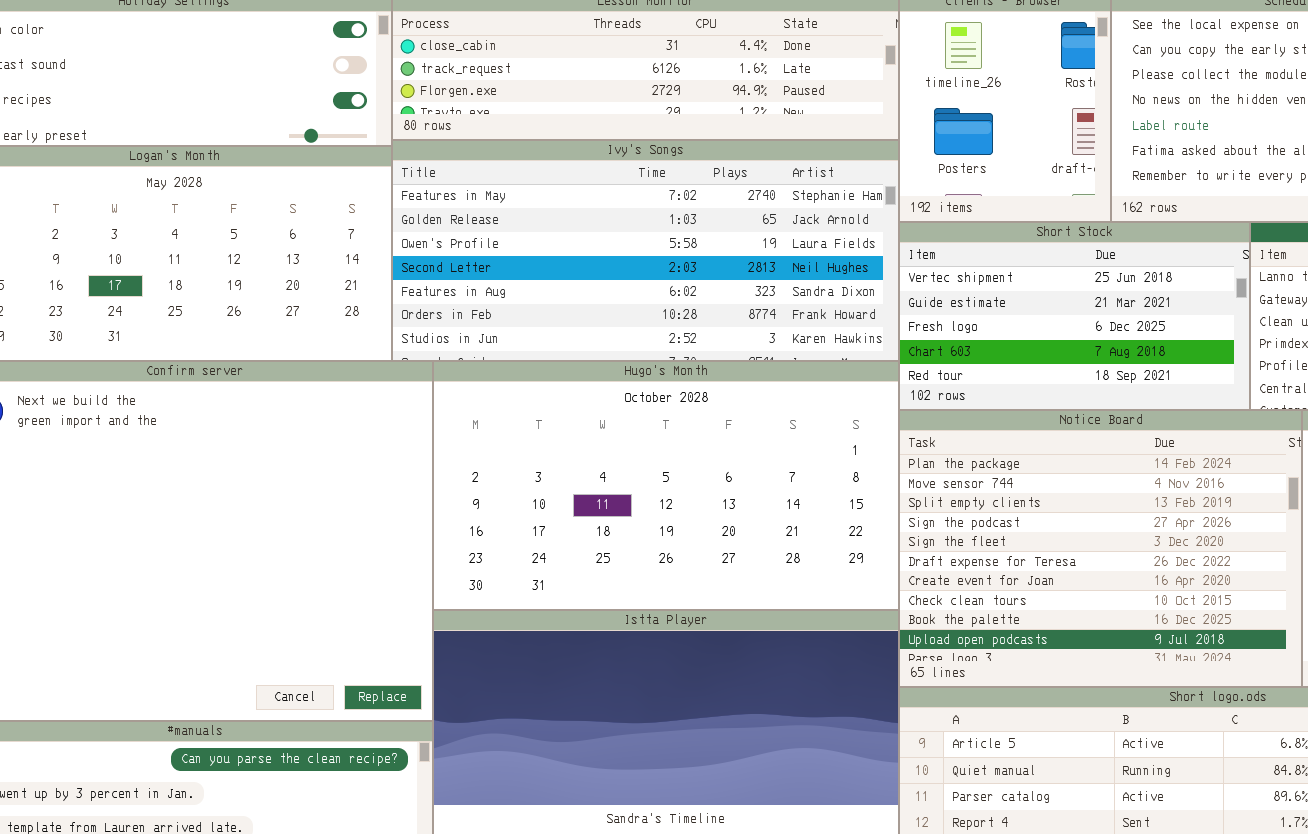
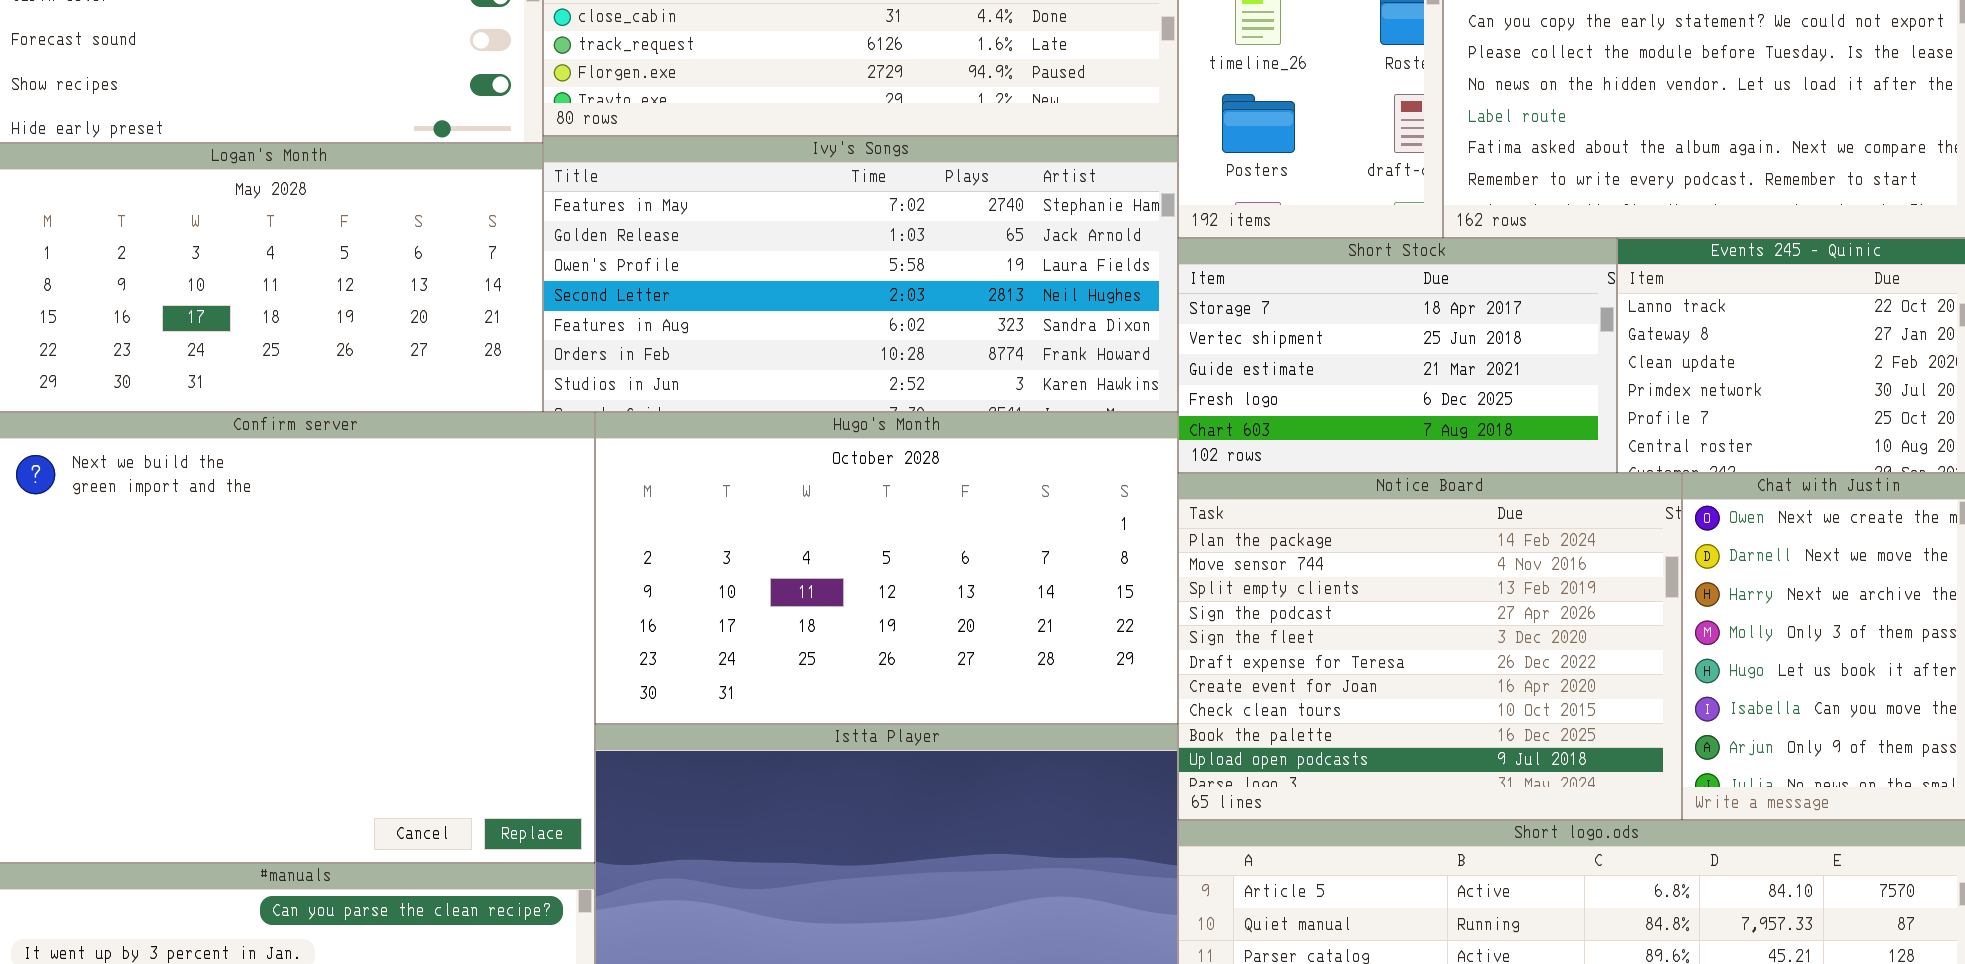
Short Stock: [899,222,1250,410] -> [1178,238,1617,473], scrolled up 1 row

